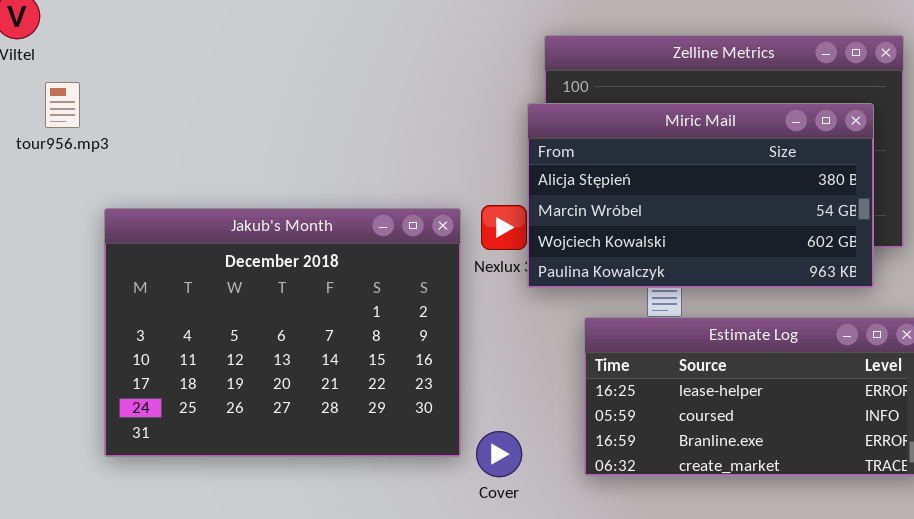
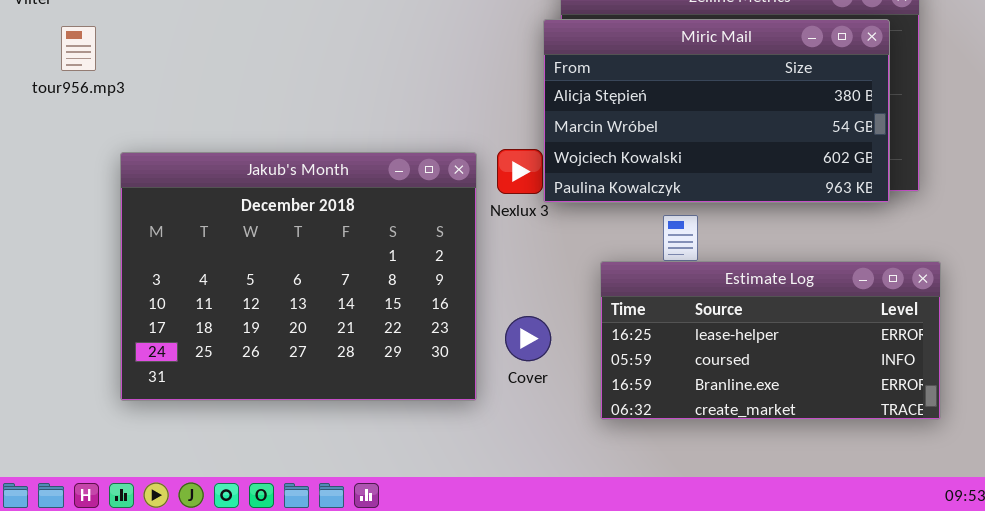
Miric Mail: [527,103,874,288] -> [543,19,890,203], moved
Cover: [476,431,522,477] -> [505,316,551,361], moved

